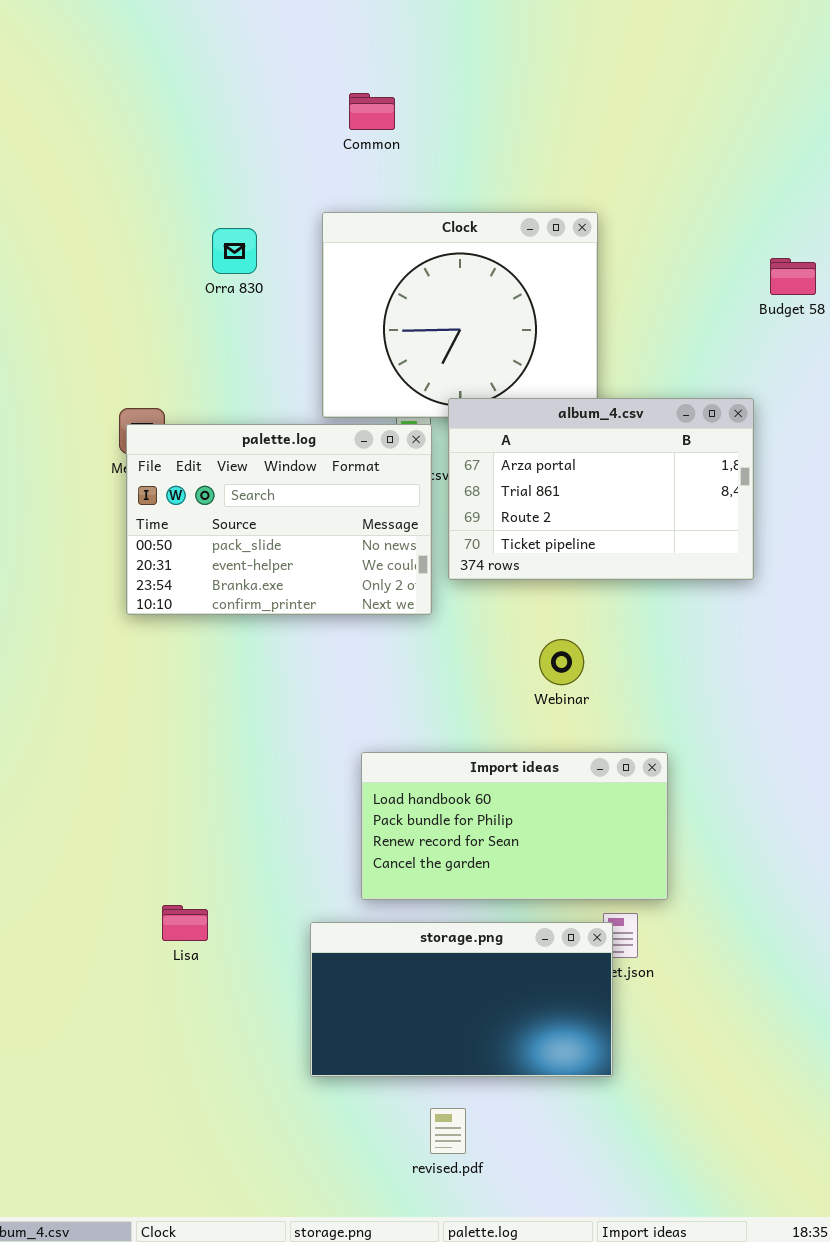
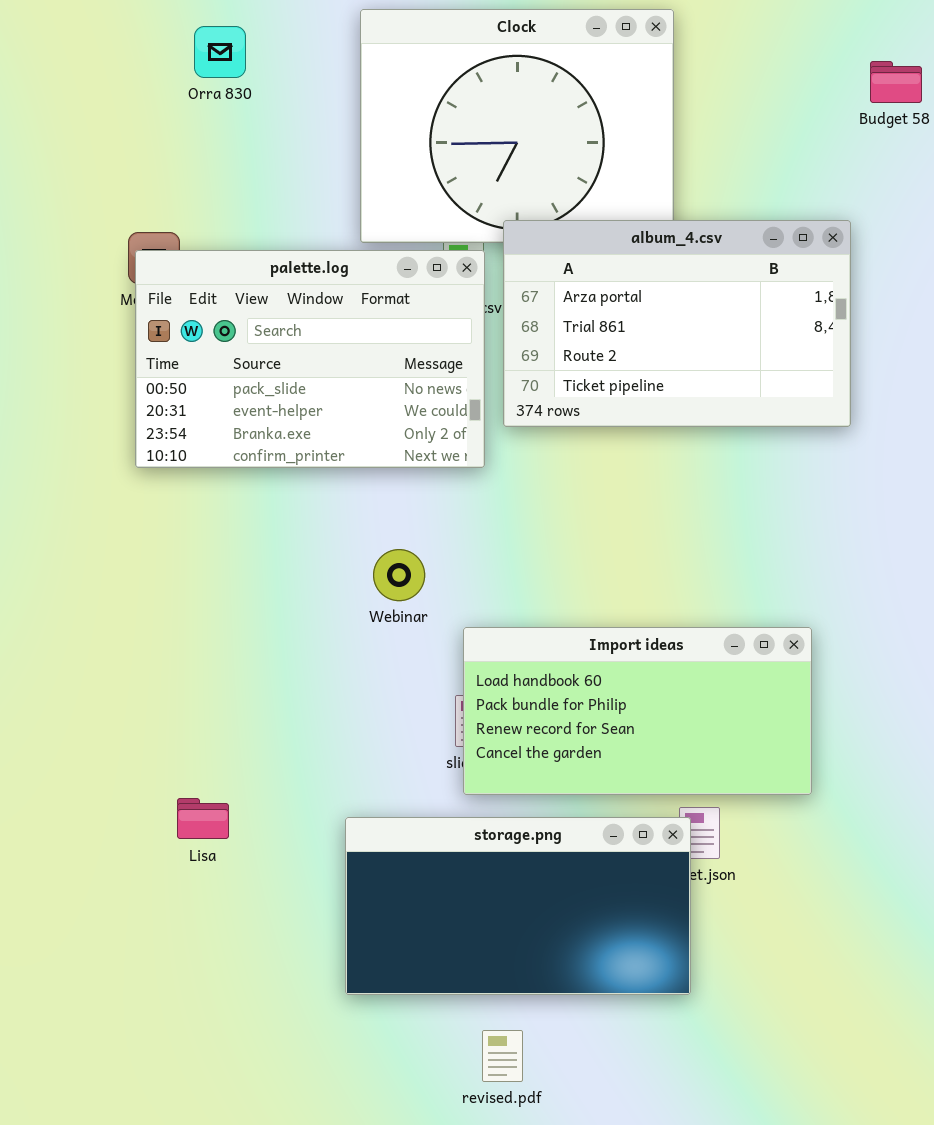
Orra 830: [212,228,257,274] -> [194,26,246,78], moved
Webinar: [539,639,584,685] -> [373,549,425,601], moved
Import ideas: [361,752,668,900] -> [463,627,812,795], moved

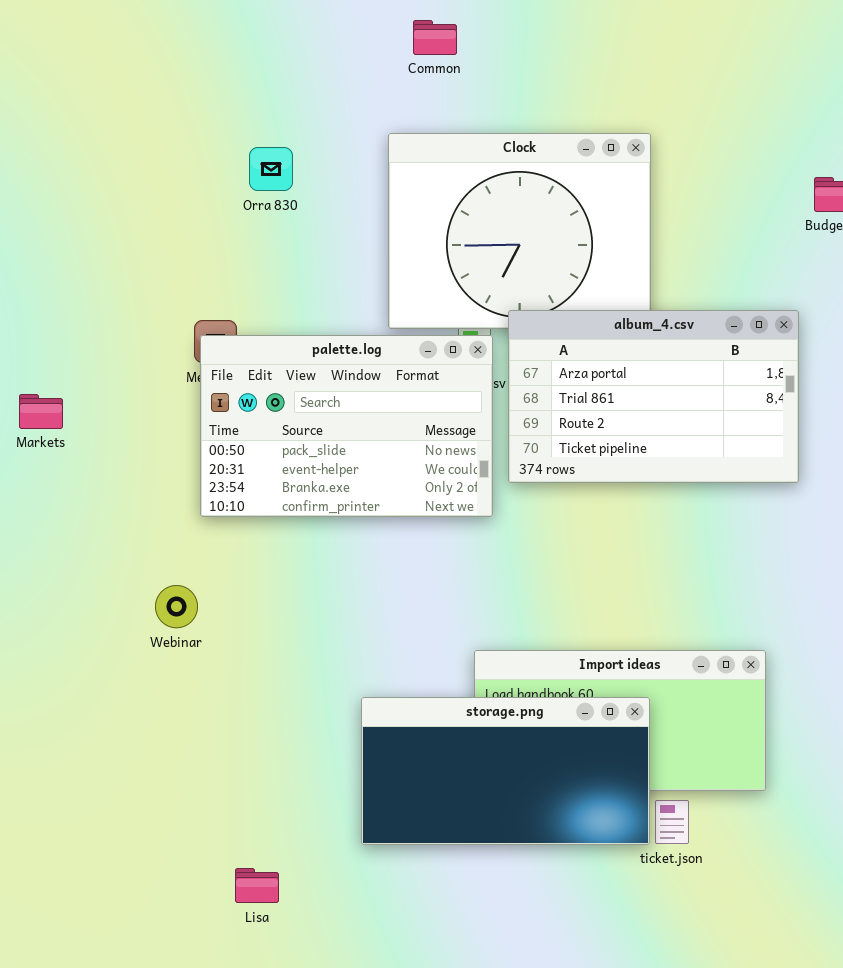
Webinar: [373,549,425,601] -> [155,585,198,628], moved
Lisa: [177,798,229,839] -> [235,868,279,903], moved
storage.png: [345,817,691,995] -> [361,697,650,845], moved

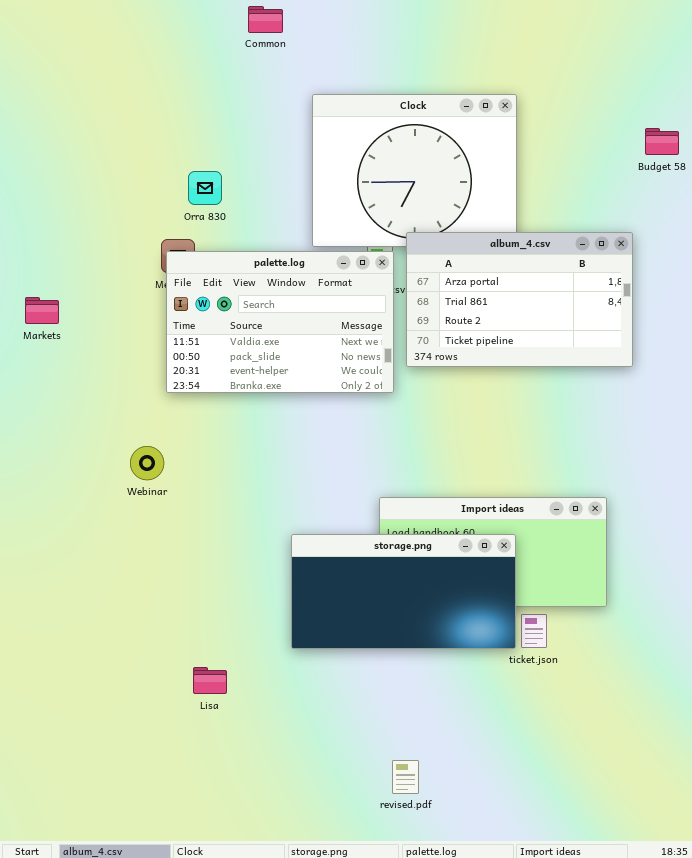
Common: [413,20,457,55] -> [248,6,283,33], moved
Orra 830: [249,147,293,191] -> [188,171,222,205], moved
palette.log: [200,335,493,517] -> [166,251,394,393], scrolled up 1 row

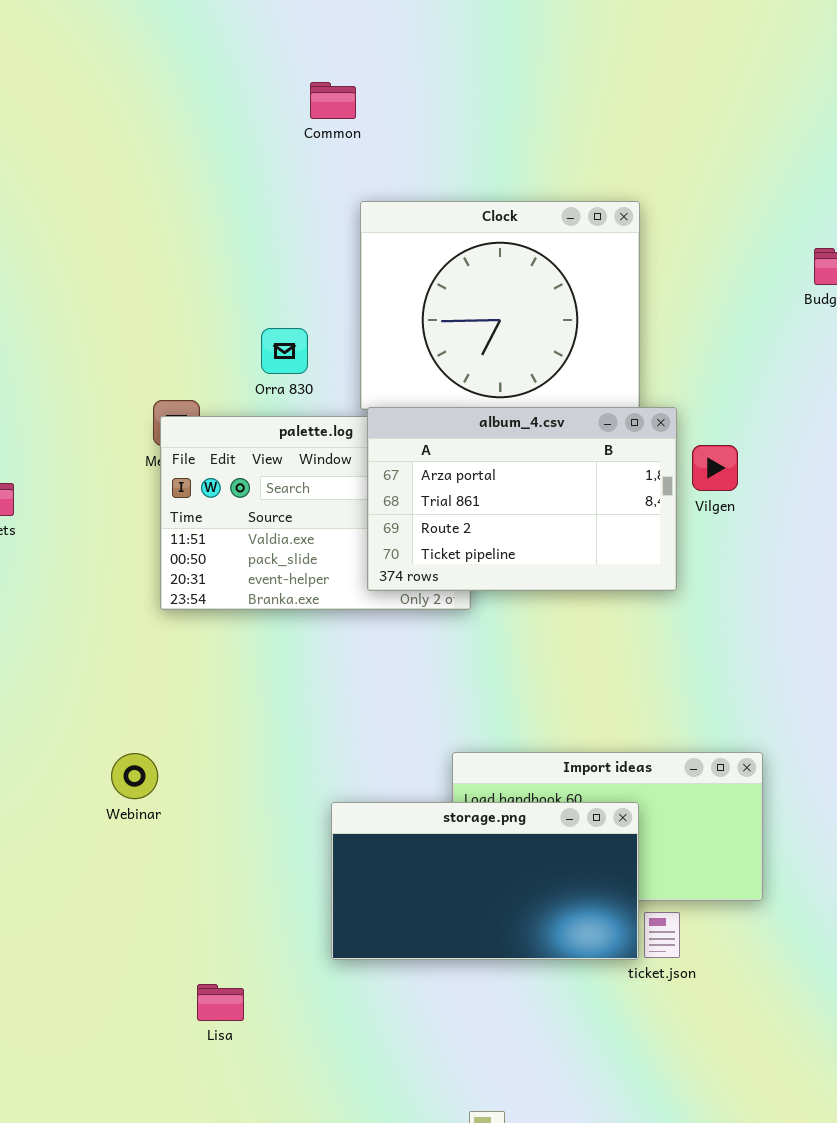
Common: [248,6,283,33] -> [310,82,356,119], moved
Orra 830: [188,171,222,205] -> [261,328,308,374], moved
album_4.csv: [406,232,633,367] -> [367,407,677,591], moved
Webinar: [130,446,164,480] -> [111,753,158,799], moved

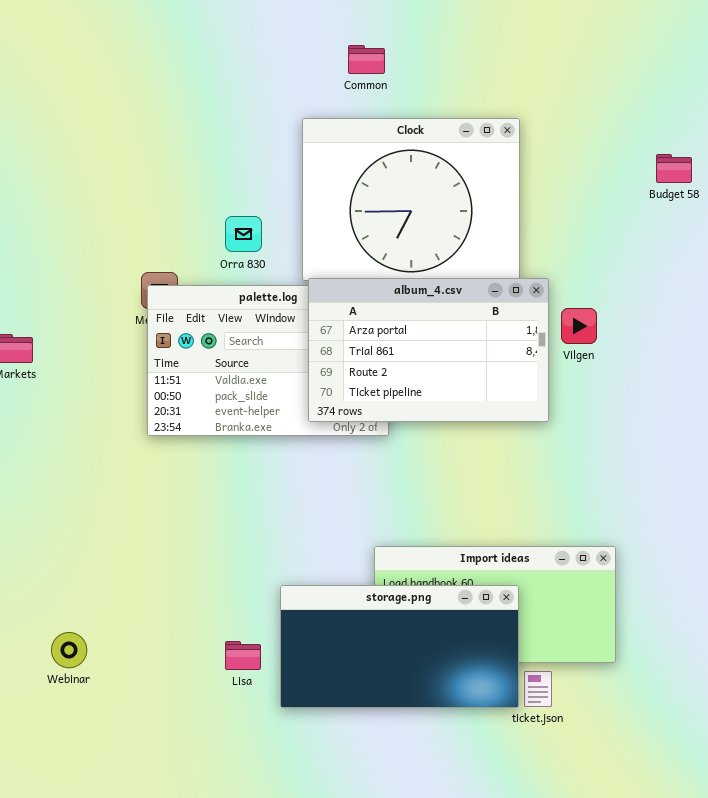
Common: [310,82,356,119] -> [348,45,385,74], moved
Webinar: [111,753,158,799] -> [51,632,87,668], moved
Lisa: [197,984,244,1021] -> [225,641,261,670], moved

